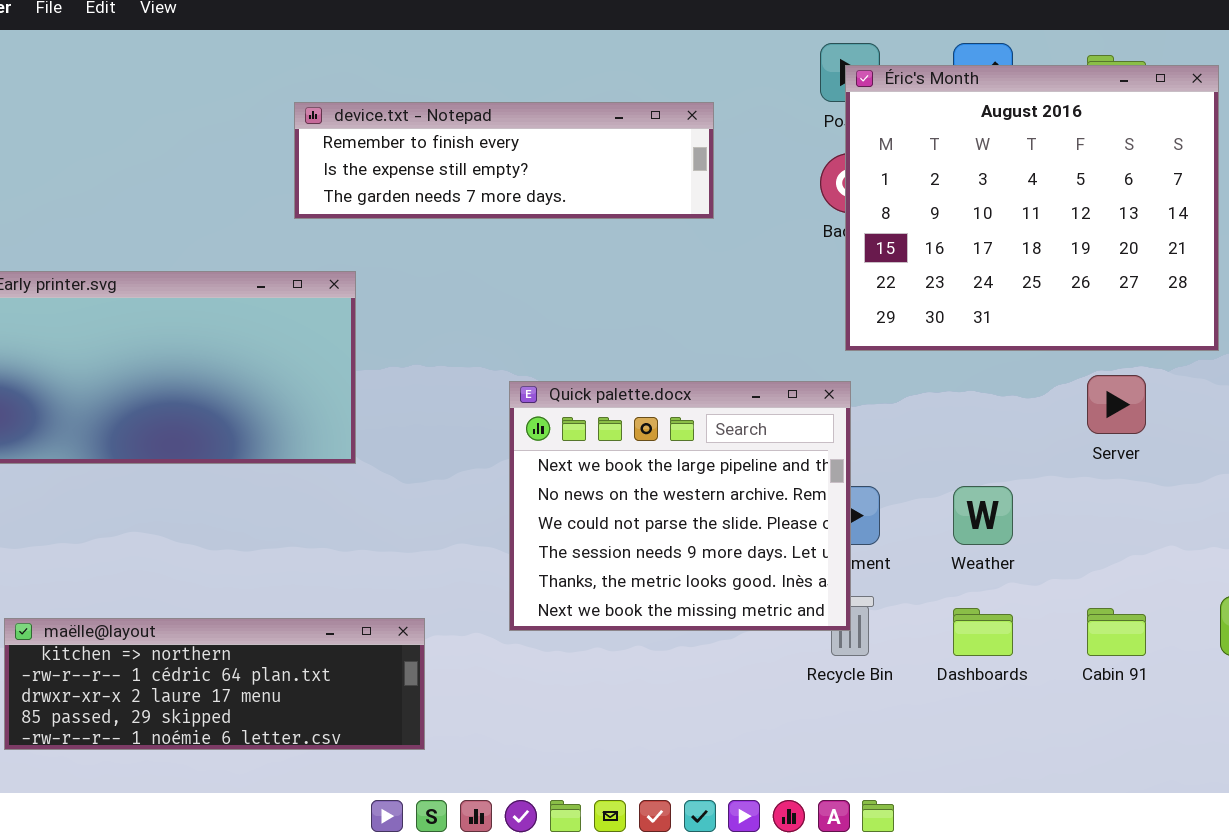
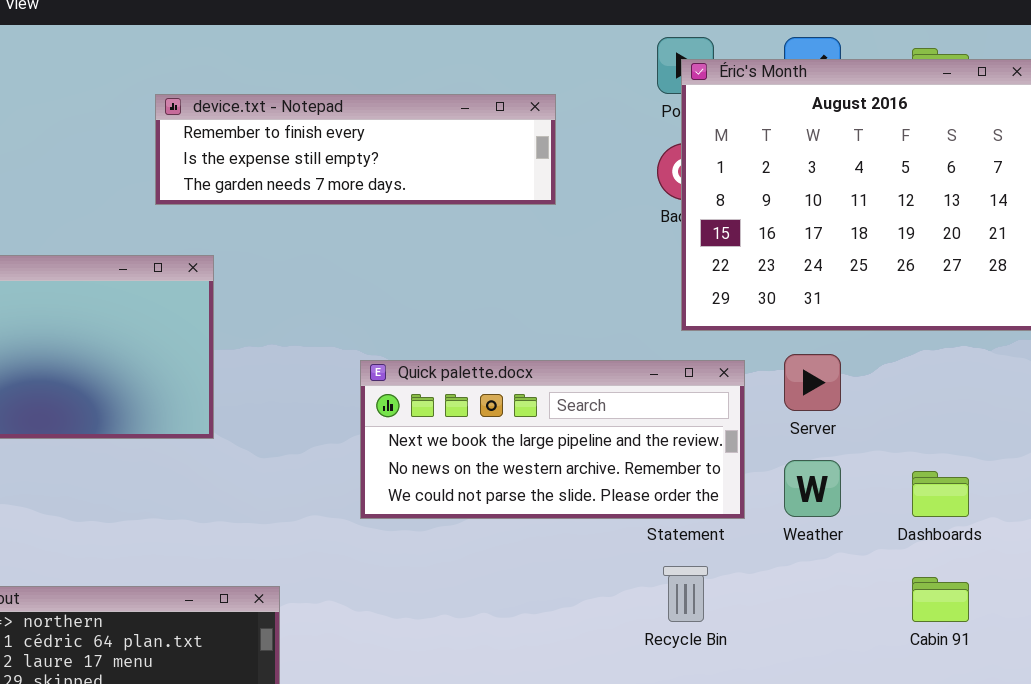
Server: [1087,375,1146,434] -> [784,354,841,411], moved
Quick palette.docx: [509,381,851,631] -> [360,360,745,519], resized
Dashboards: [953,608,1013,656] -> [912,471,969,517], moved

